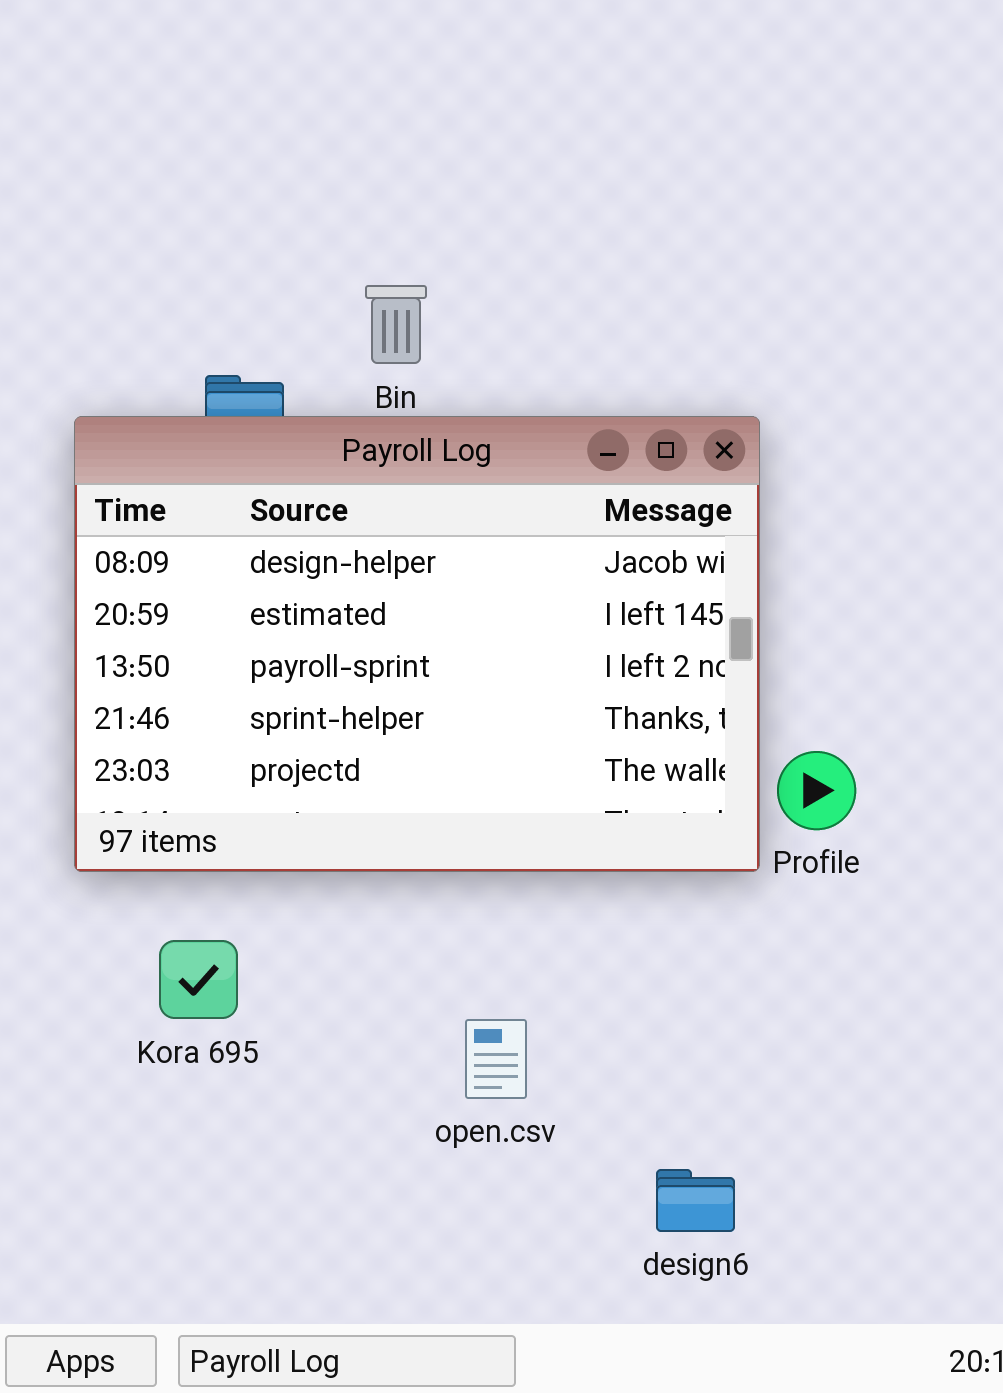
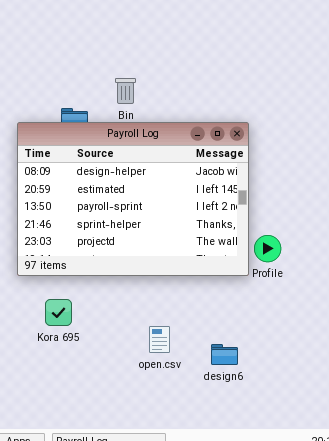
design6: [656,1169,735,1232] -> [211,344,238,365], moved

